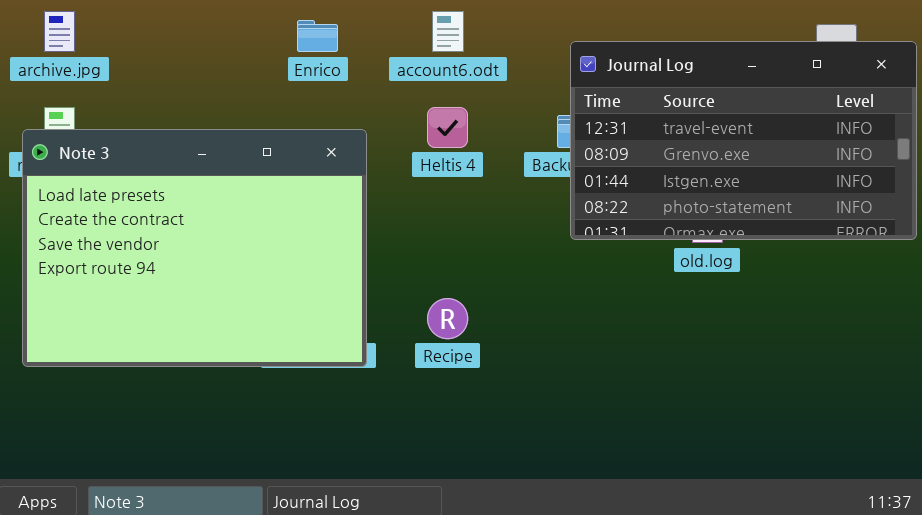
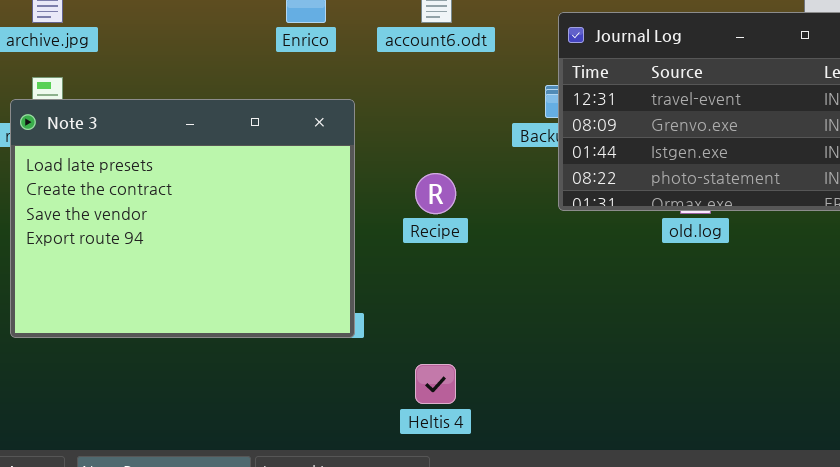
Heltis 4: [427,107,468,148] -> [415,364,456,404], moved
Recipe: [427,298,468,339] -> [415,173,456,214], moved

